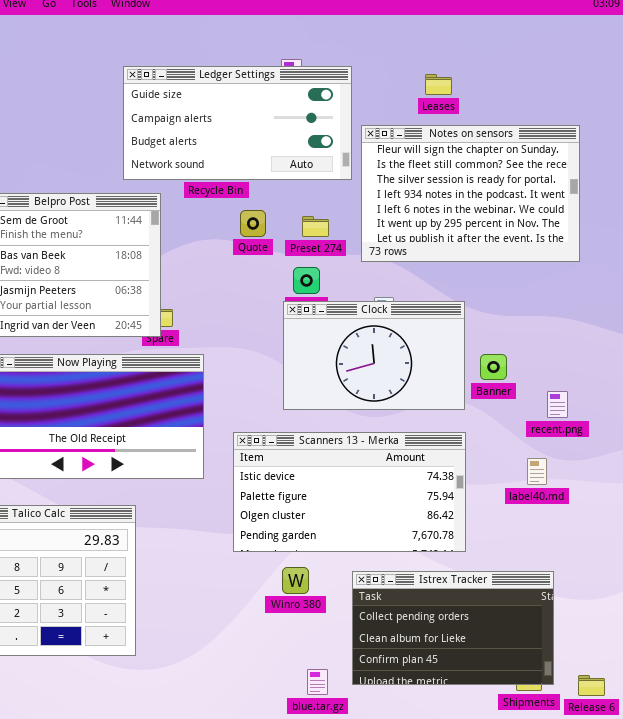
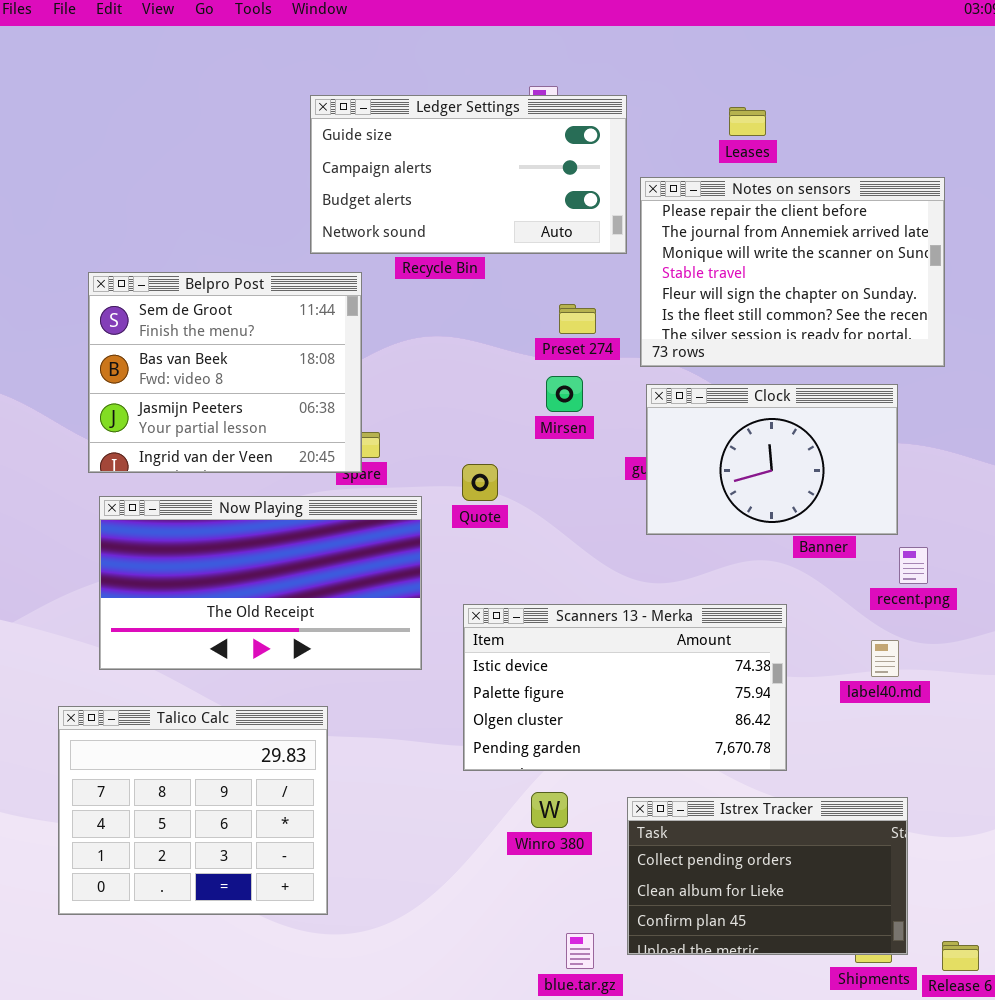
Notes on sensors: [361,125,580,262] -> [640,177,945,367], scrolled up 4 rows
Quote: [240,210,266,237] -> [462,464,498,501], moved
Clock: [283,301,465,410] -> [646,384,898,535], moved

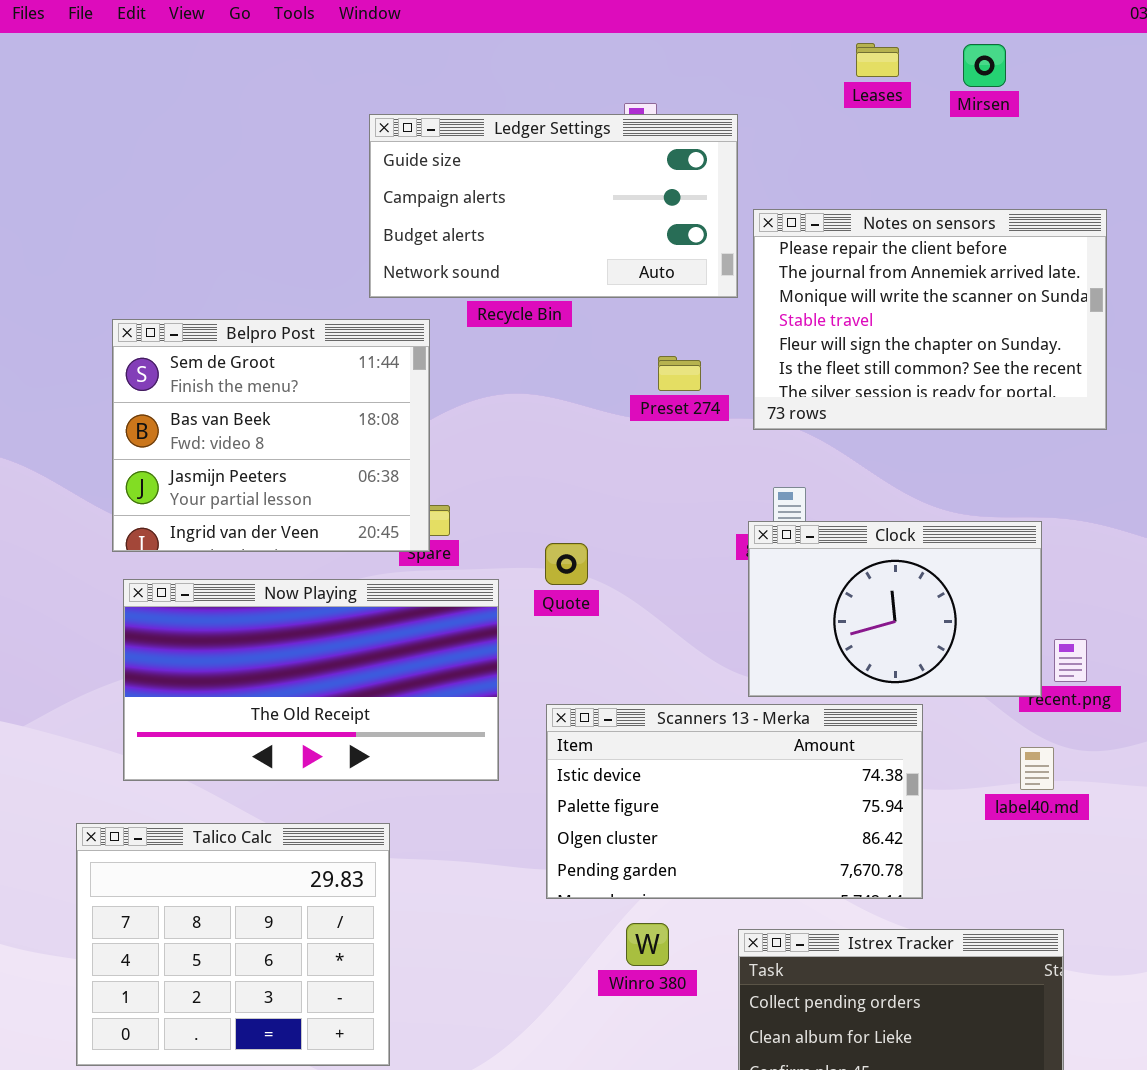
Leases: [729,107,766,136] -> [856,43,899,77], moved
Mirsen: [546,376,583,412] -> [963,44,1006,87], moved
Clock: [646,384,898,535] -> [748,521,1042,697], moved

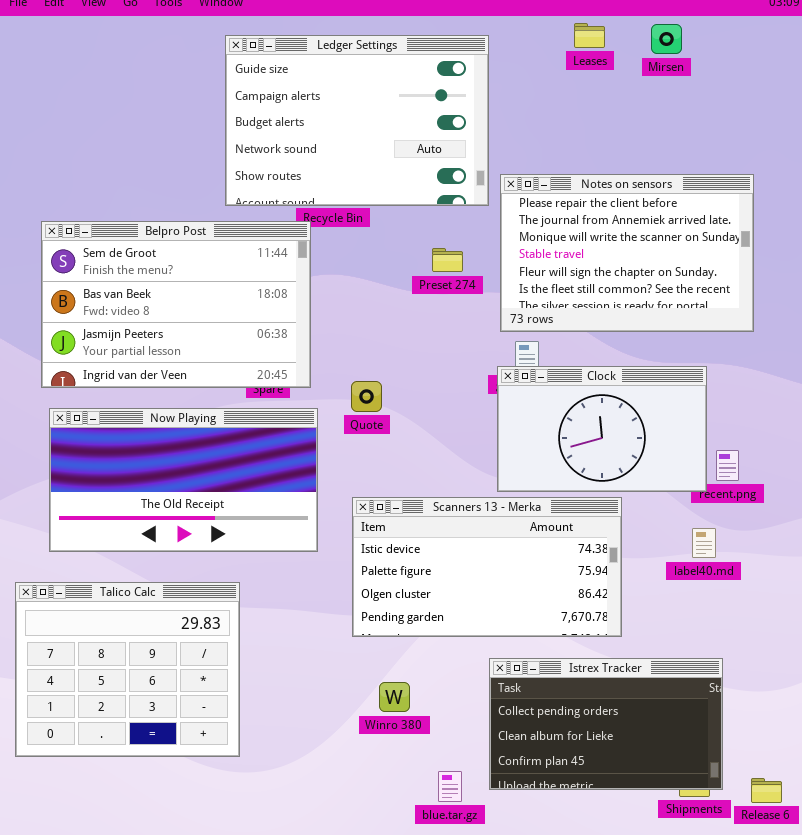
Ledger Settings: [369,114,738,298] -> [225,35,489,206], resized
Notes on sensors: [753,209,1107,430] -> [500,174,754,332], moved
Belpro Post: [112,319,430,552] -> [41,221,311,388], resized
Winro 380: [626,923,669,966] -> [379,682,410,712], moved

